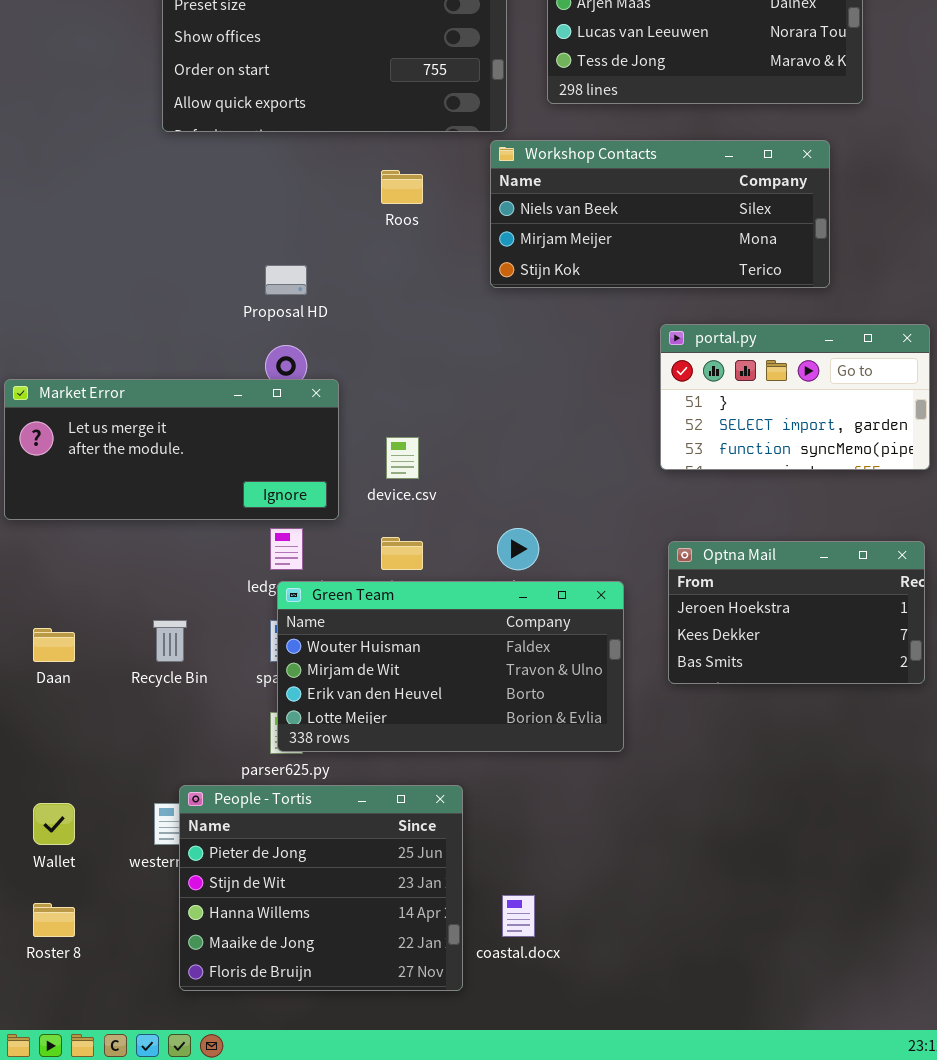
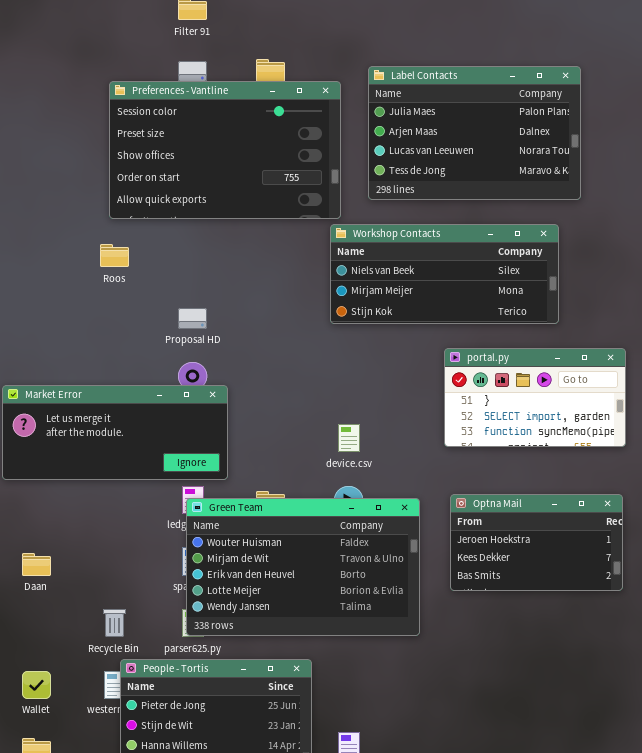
Roos: [381,170,423,204] -> [100,244,129,267], moved
device.csv: [386,437,419,479] -> [338,424,360,452], moved
Green Team: [277,581,624,752] -> [186,498,420,636], resized
Recycle Bin: [153,620,187,662] -> [103,609,126,637], moved

